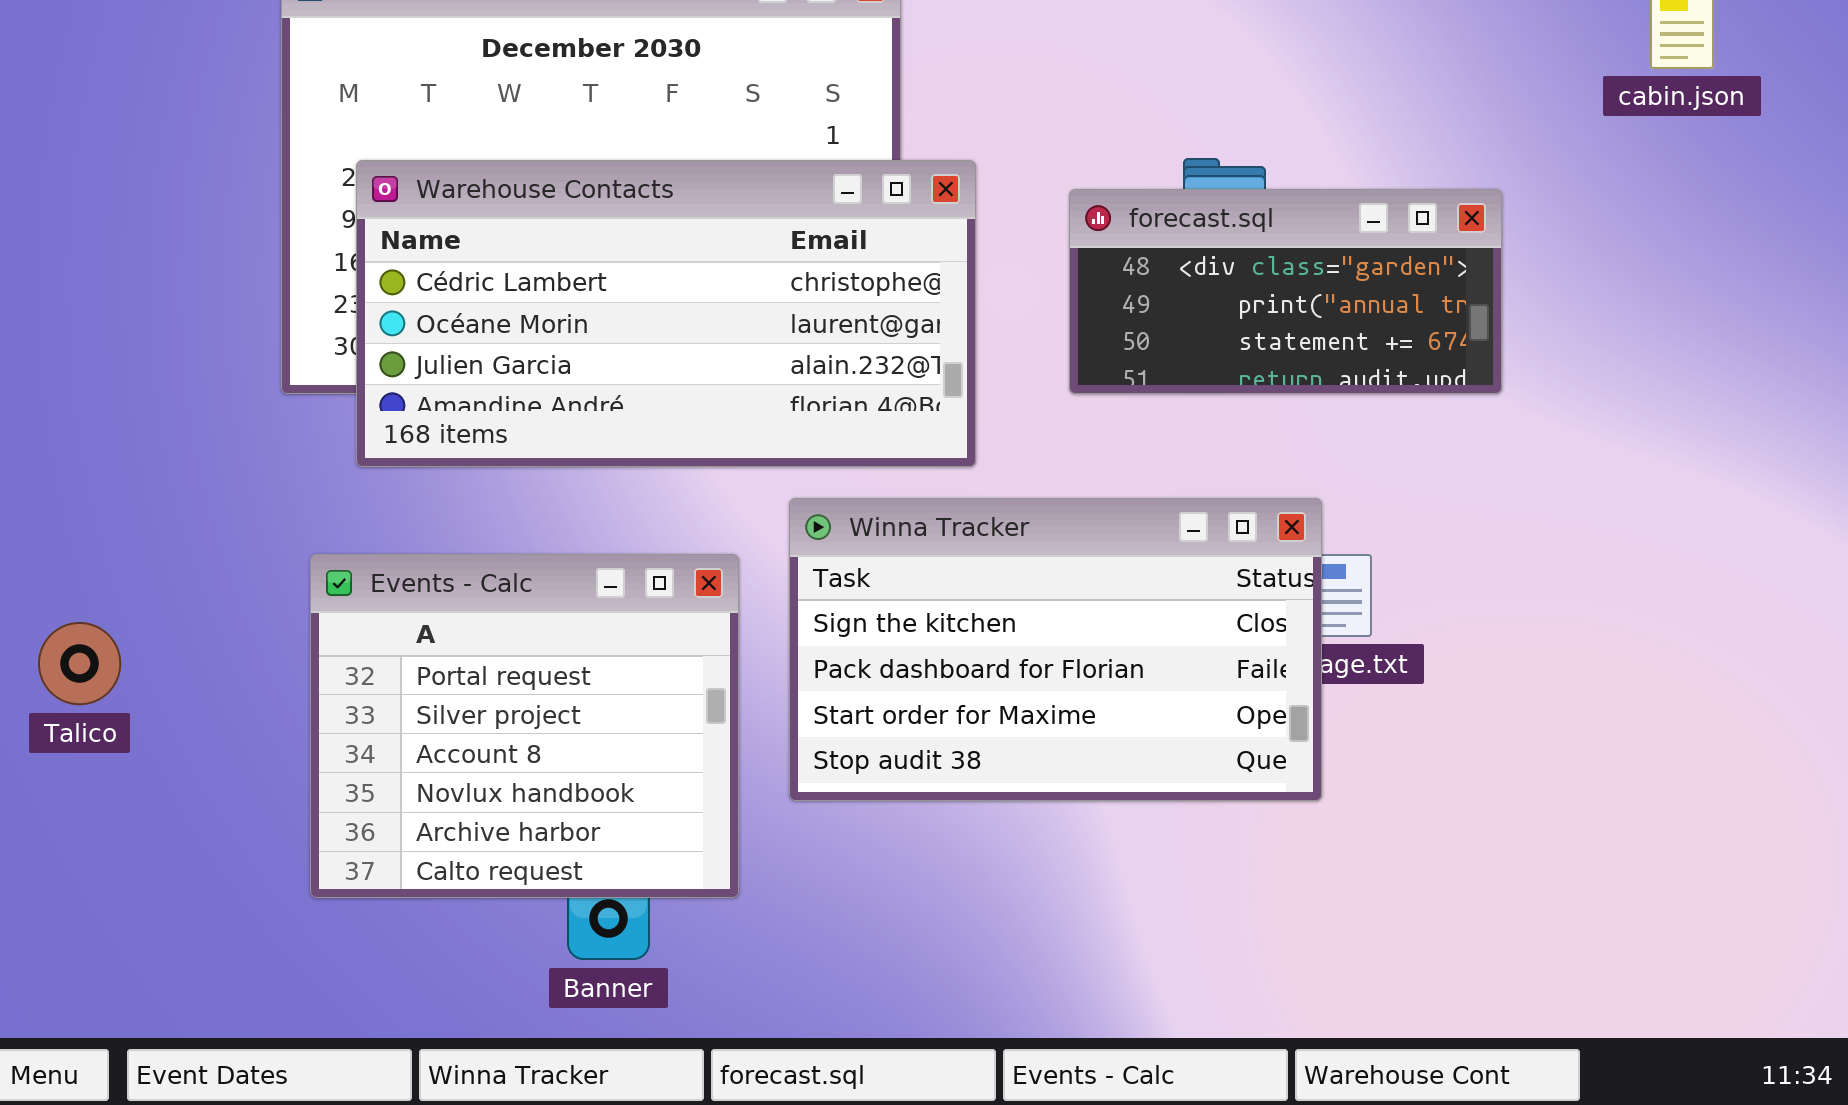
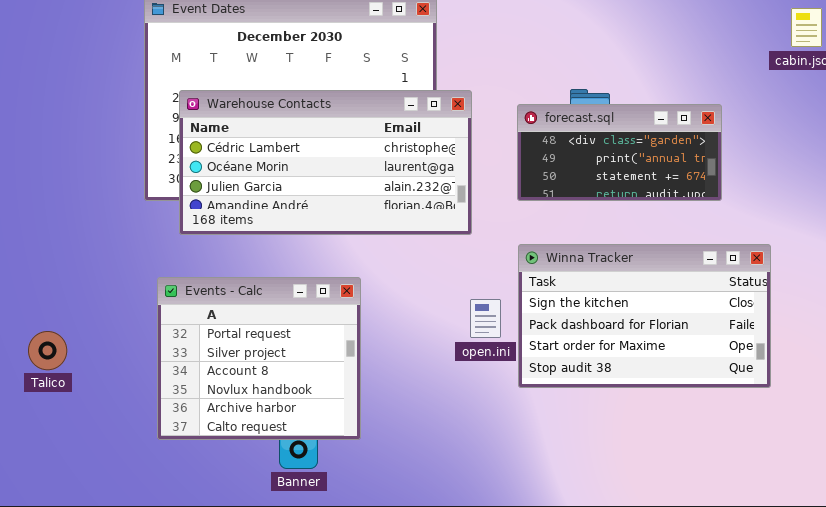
Winna Tracker: [789,498,1322,801] -> [518,244,771,388], moved
Talico: [38,622,121,705] -> [28,331,67,370], moved

